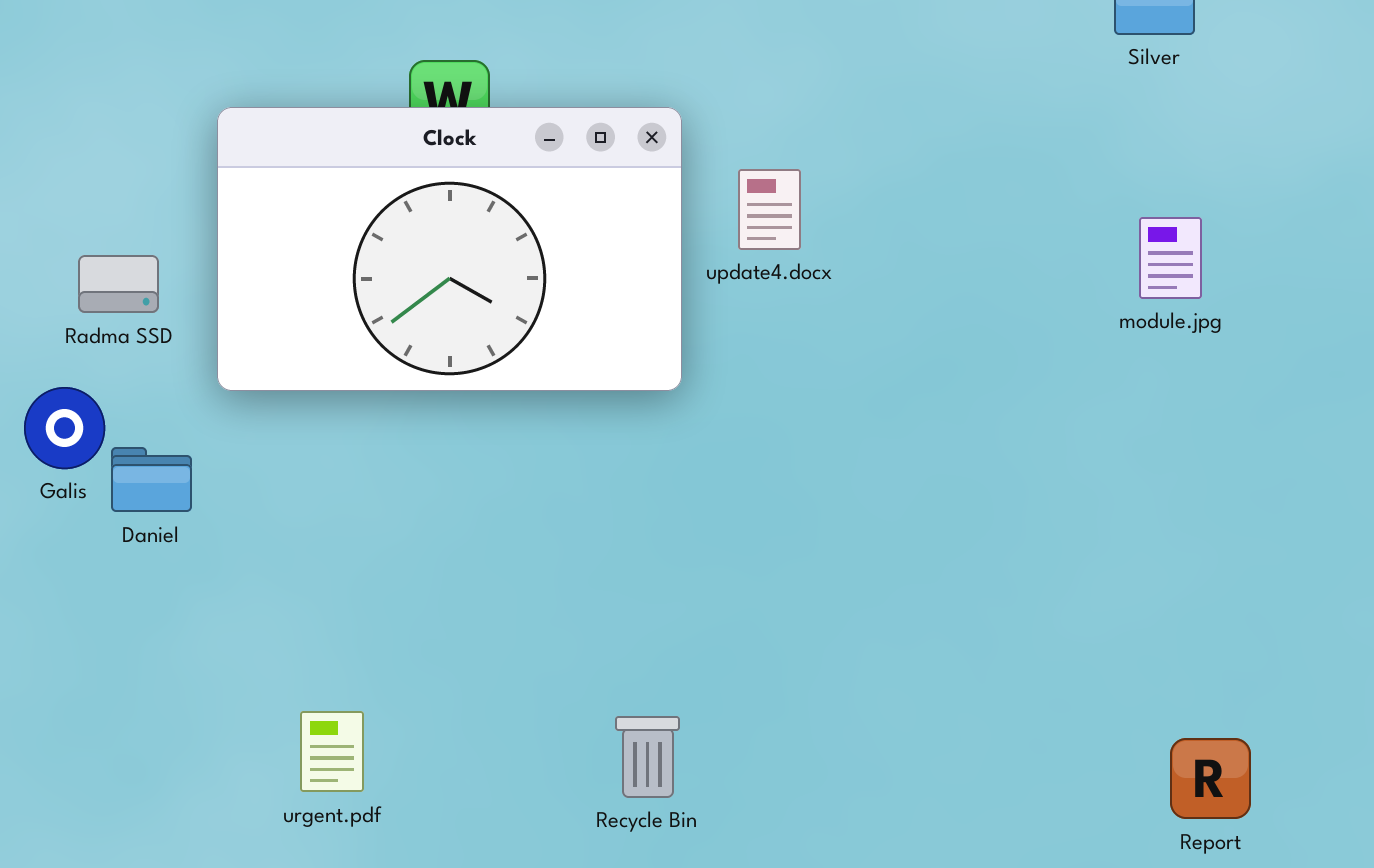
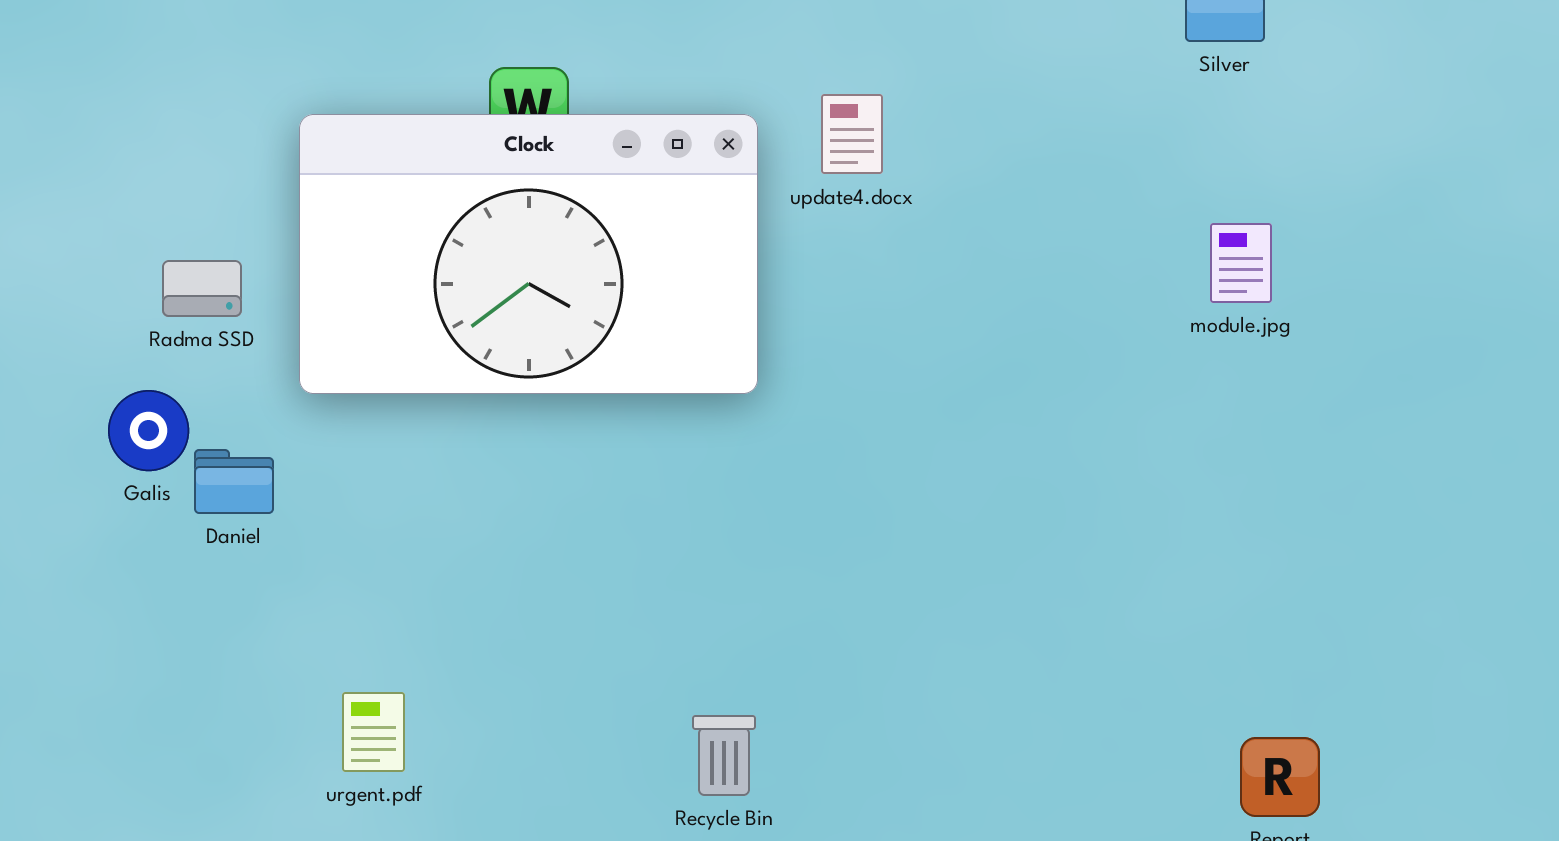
update4.docx: [738,169,801,250] -> [821,94,883,174], moved
urgent.pdf: [300,711,364,792] -> [342,692,405,772], moved

